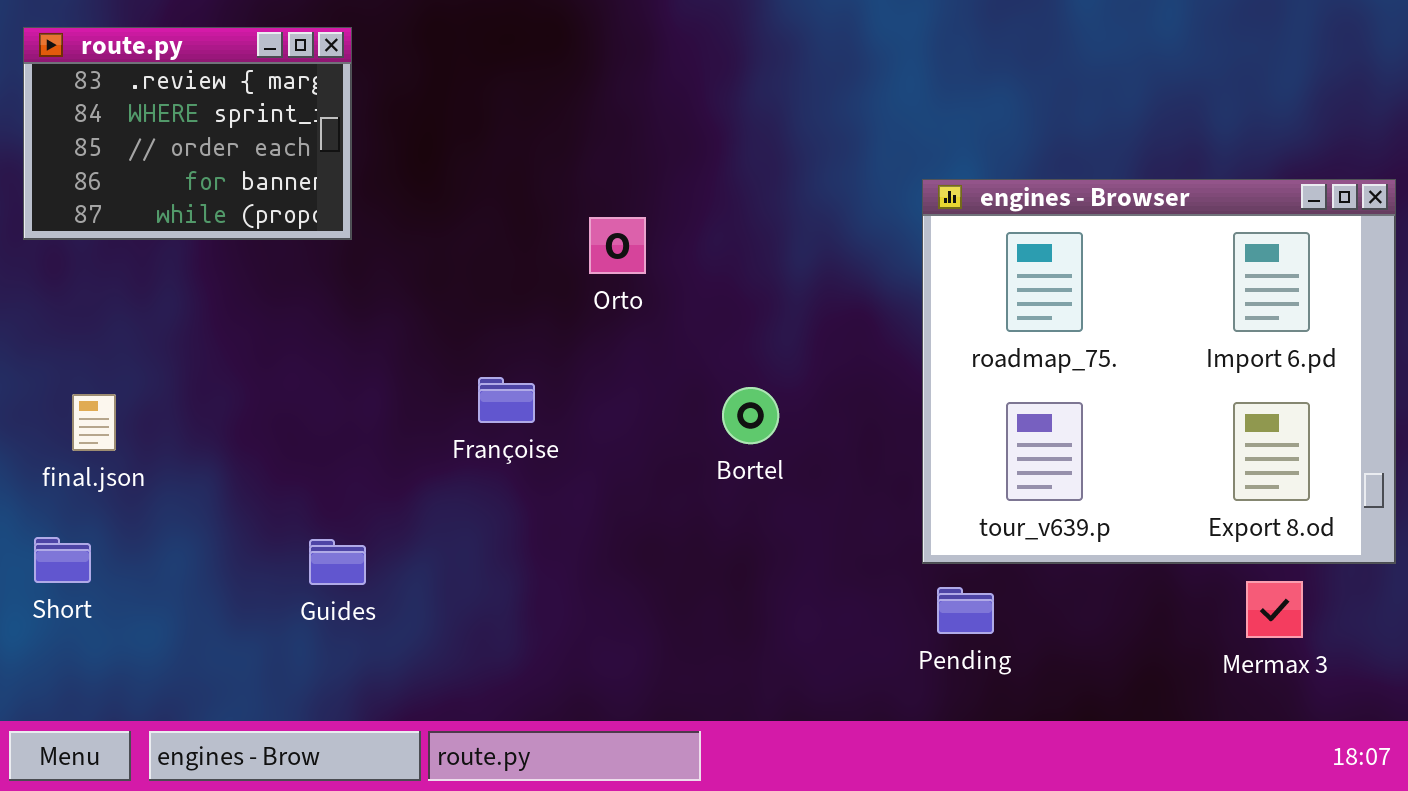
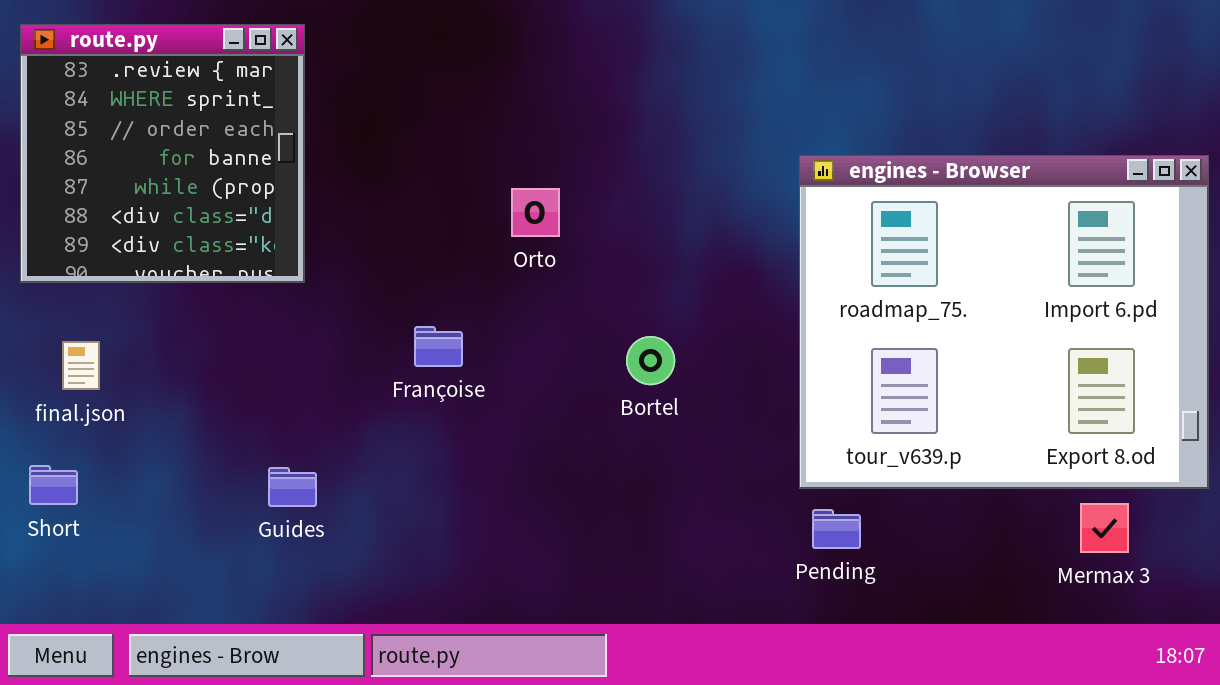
route.py: [23,27,352,240] -> [20,24,305,283], resized

